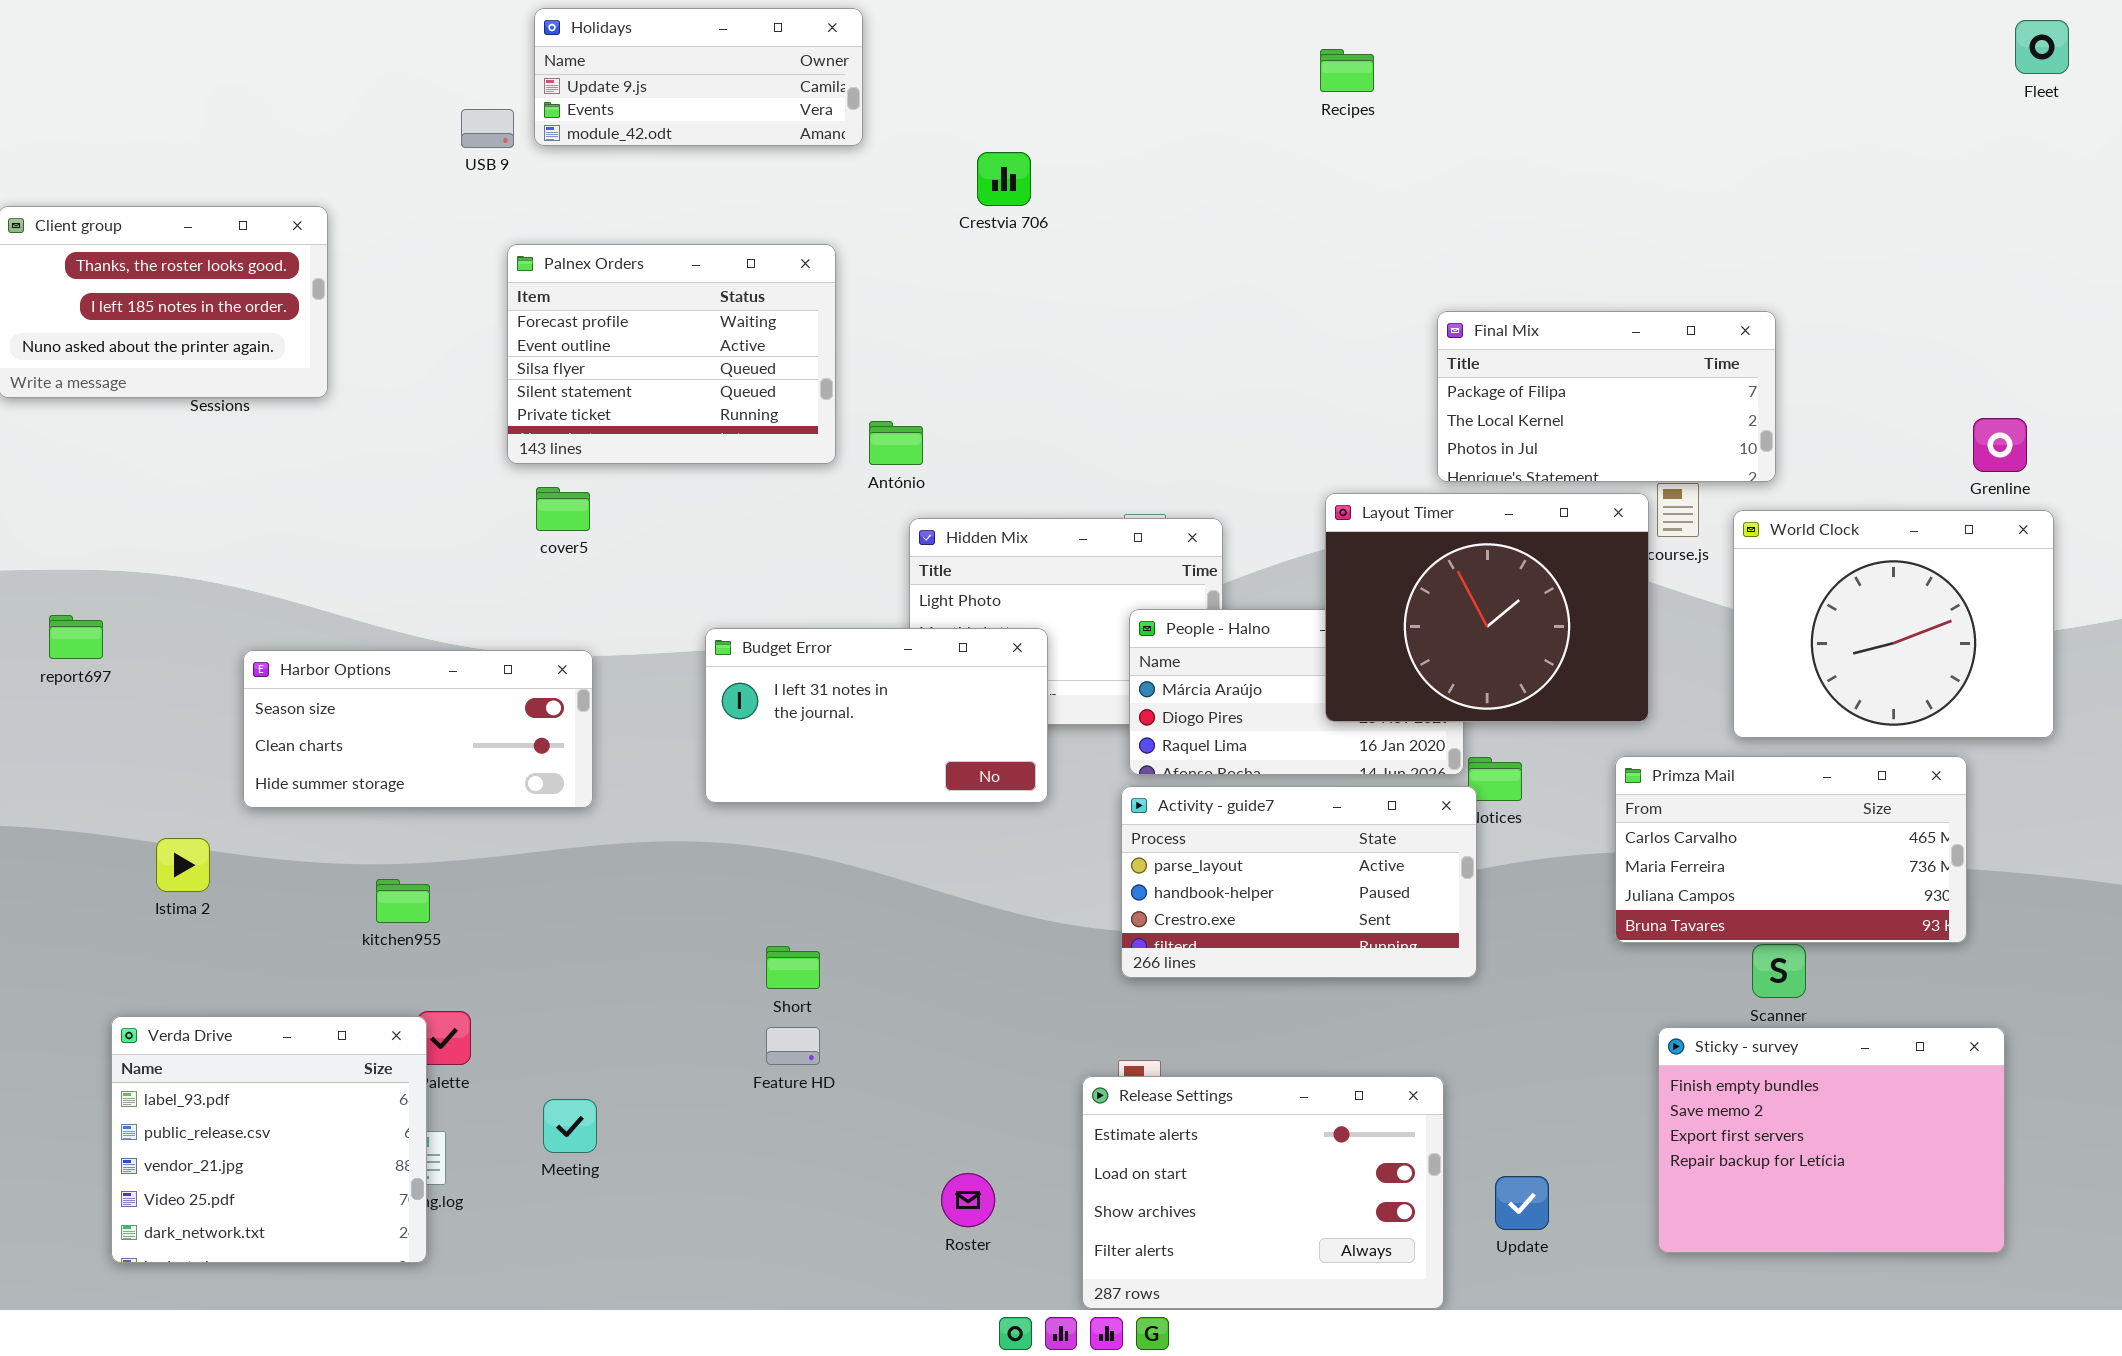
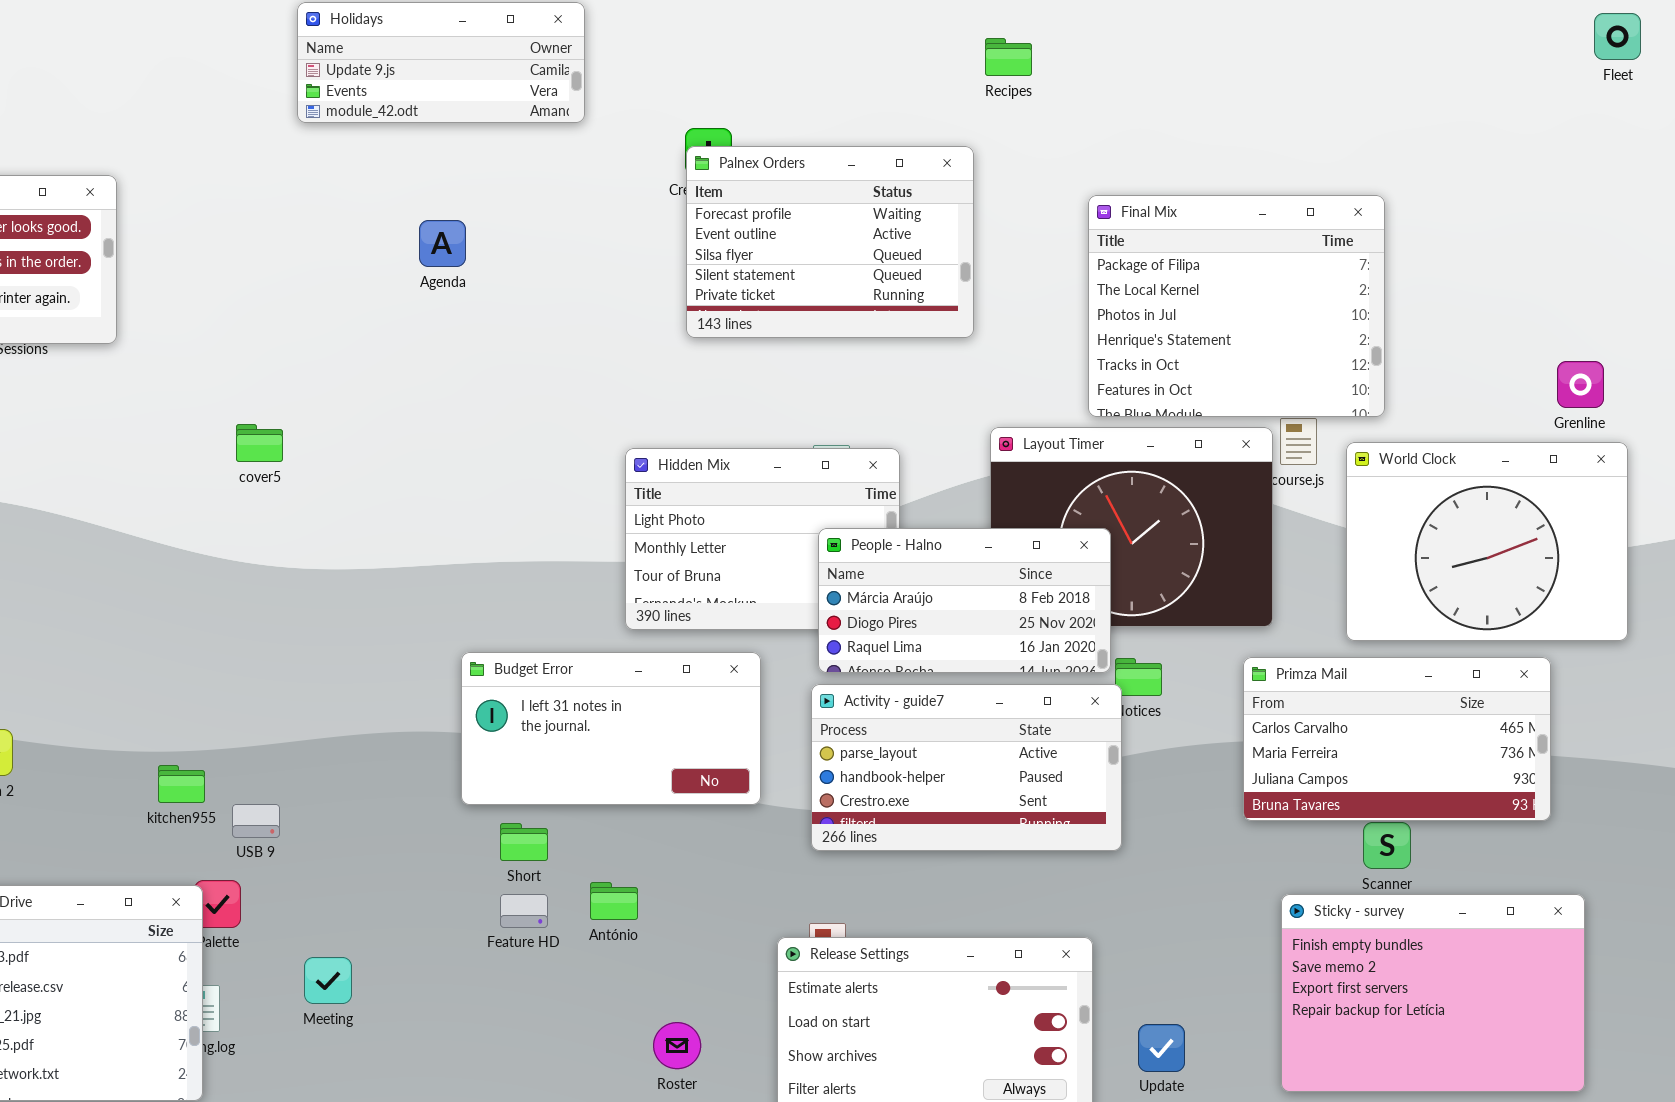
USB 9: [461,109,514,148] -> [232,804,280,838], moved
Palnex Orders: [507,244,836,464] -> [686,146,974,338], moved
Final Mix: [1437,311,1776,482] -> [1088,195,1385,417], resized
António: [869,421,923,465] -> [590,882,638,920], moved
cover5: [536,487,590,531] -> [236,424,283,462], moved
People - Halno: [1129,609,1464,775] -> [818,528,1111,673], raised
Budget Error: [705,628,1048,803] -> [461,652,761,805], moved
Harbor Options: [243,650,593,808] -> none, closed

